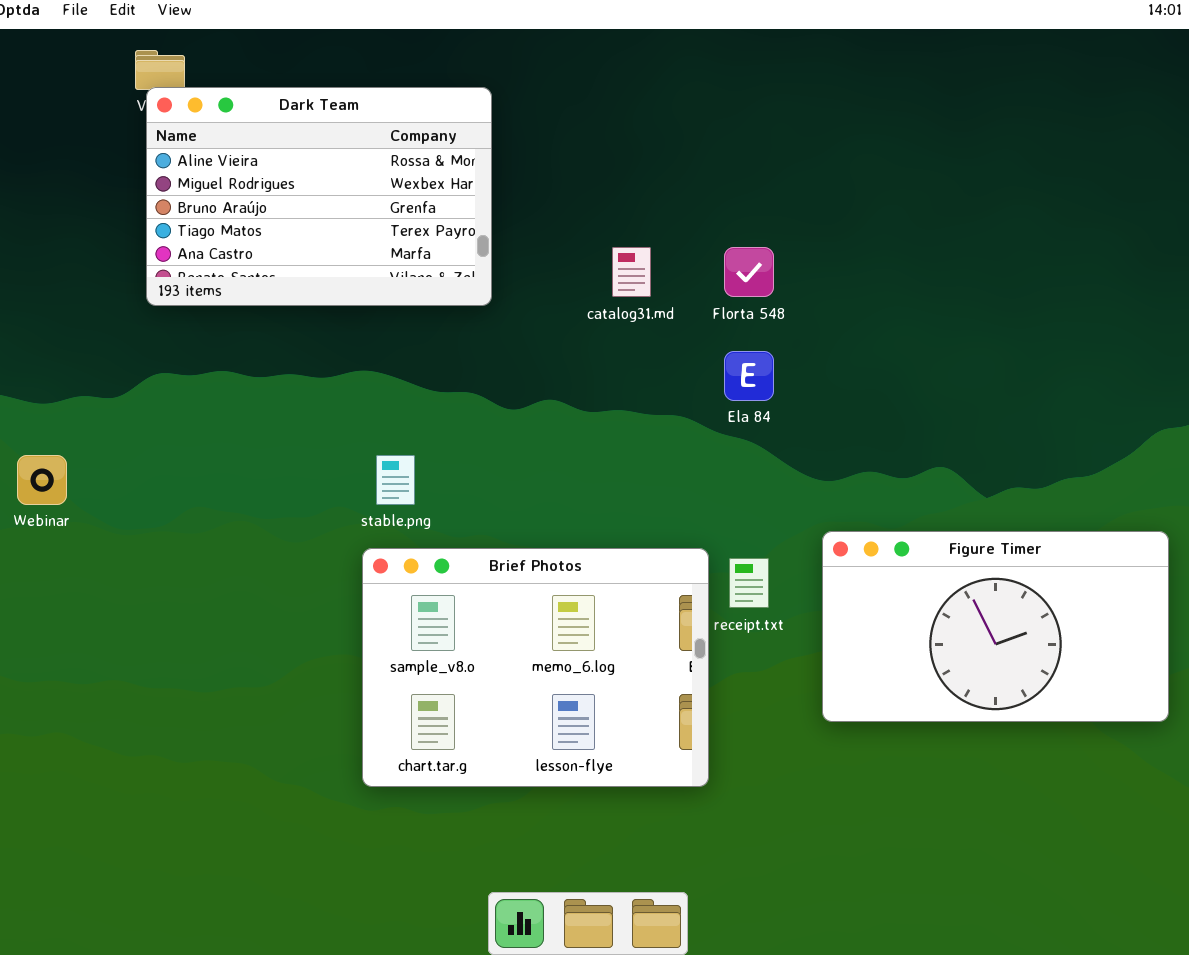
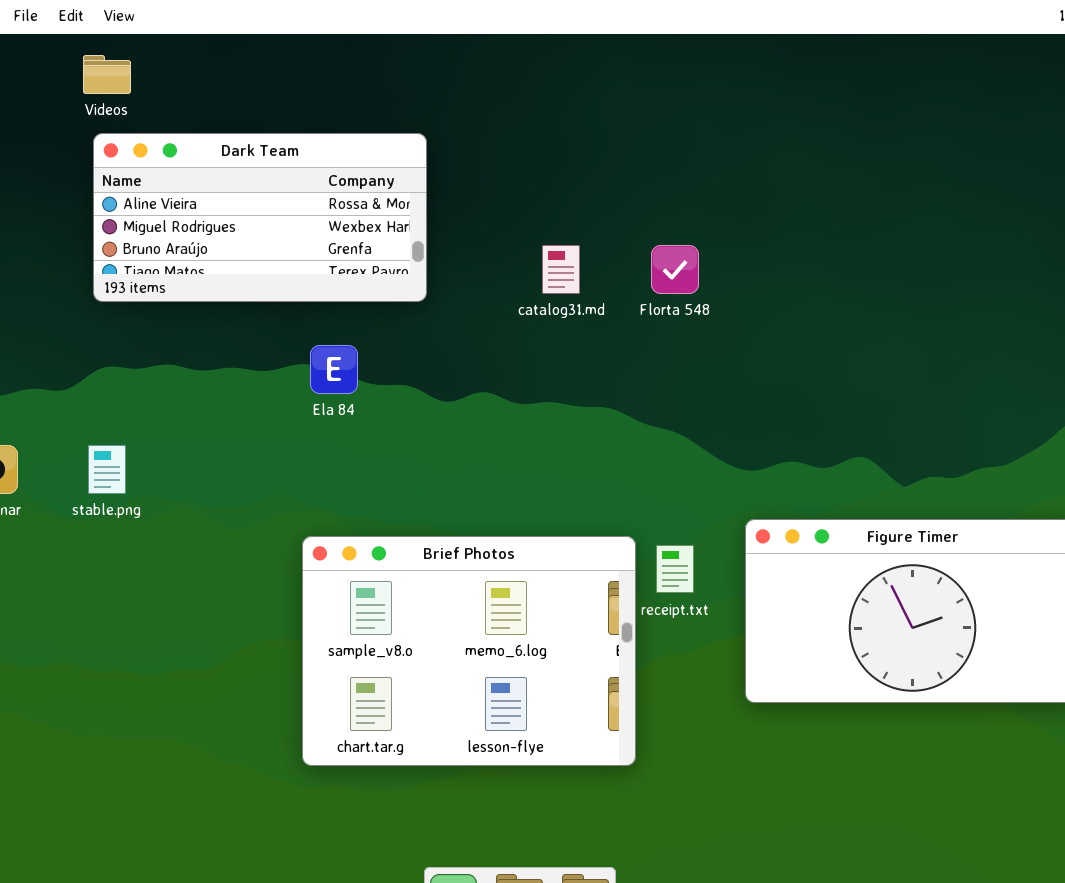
Dark Team: [146,87,492,306] -> [93,133,427,302], resized
Ela 84: [724,351,774,401] -> [310,345,358,394], moved
stable.png: [376,455,415,505] -> [88,445,126,494], moved

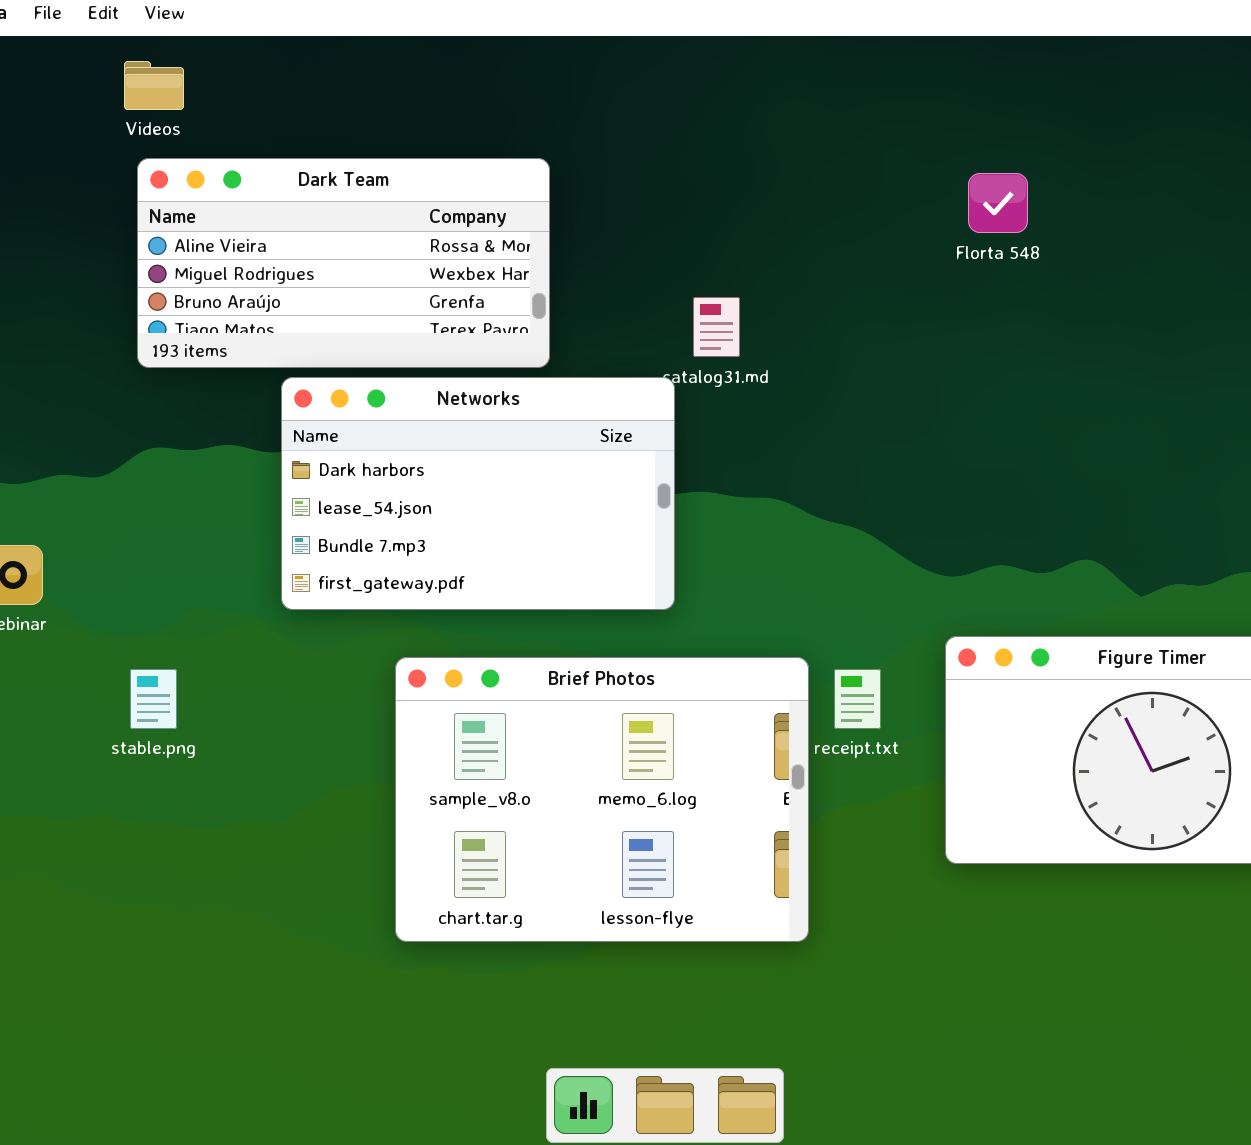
Florta 548: [651,245,699,294] -> [968,173,1028,233], moved
Networks: none -> [281,377,675,610], opened
stable.png: [88,445,126,494] -> [130,669,177,729], moved

